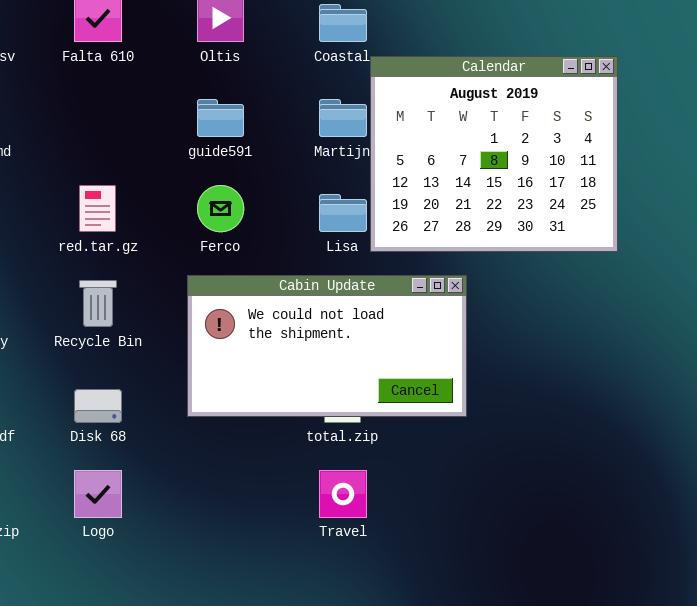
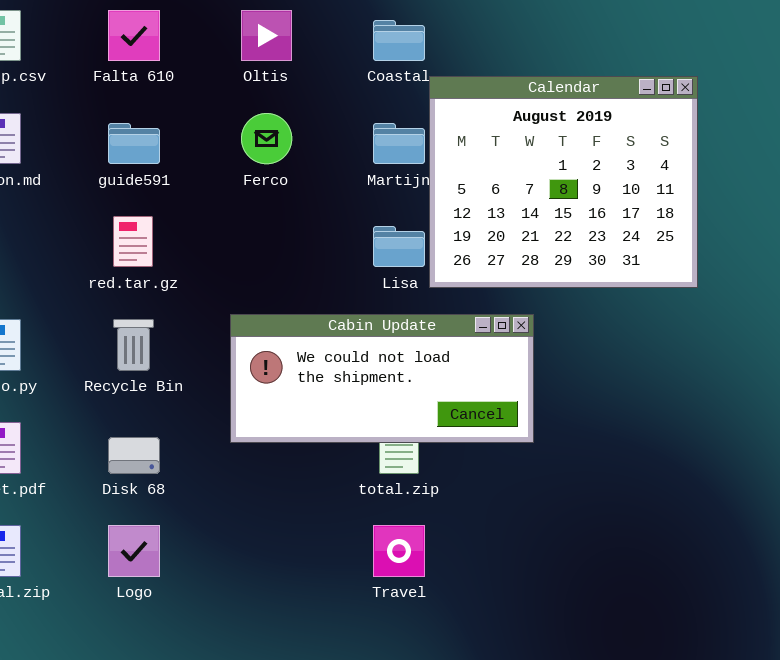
guide591: [197,99,244,137] -> [108,123,160,164], moved
Ferco: [197,185,244,232] -> [241,113,292,164], moved
Cabin Update: [187,275,467,417] -> [230,314,534,443], resized

